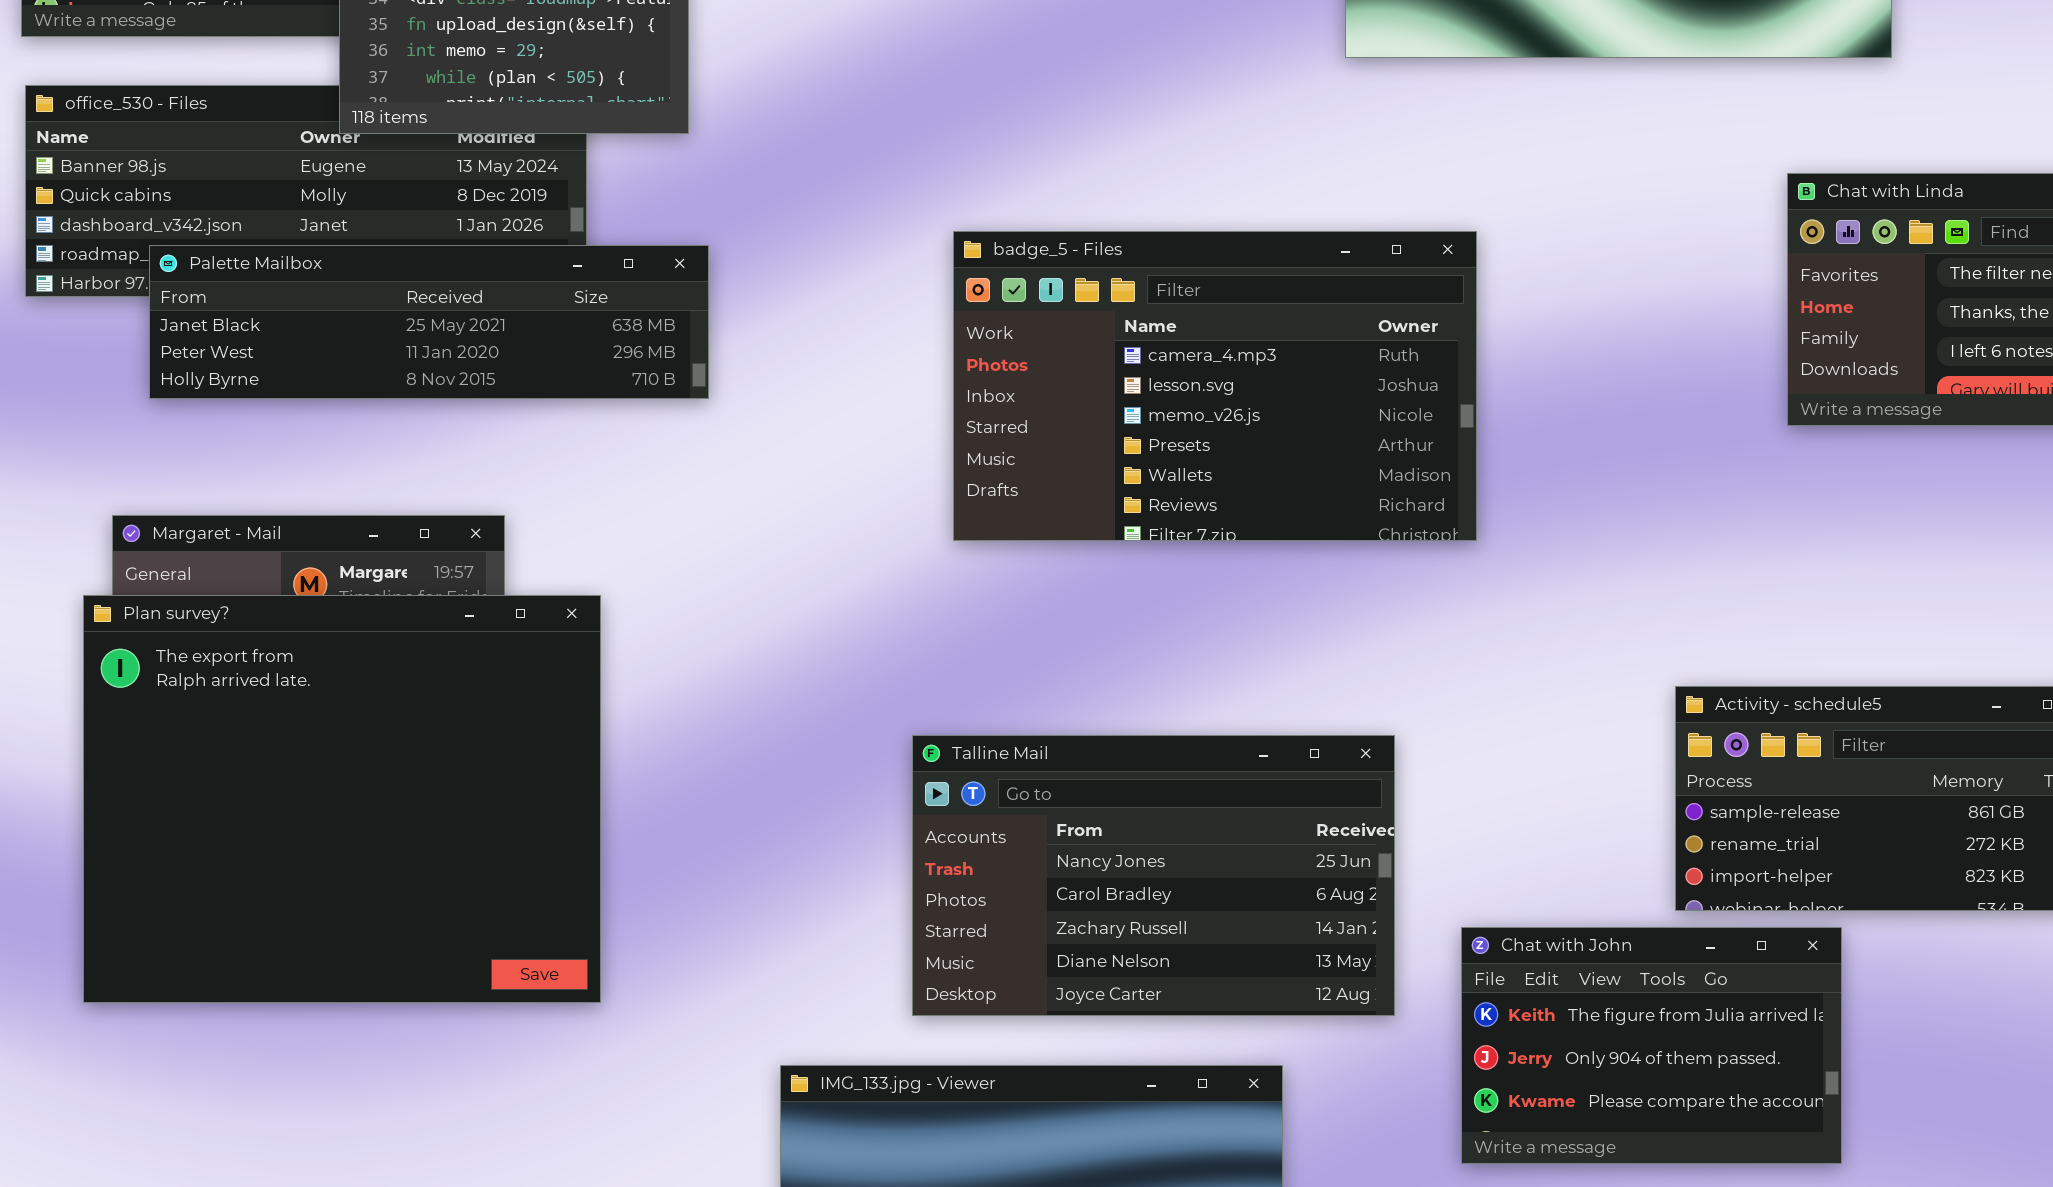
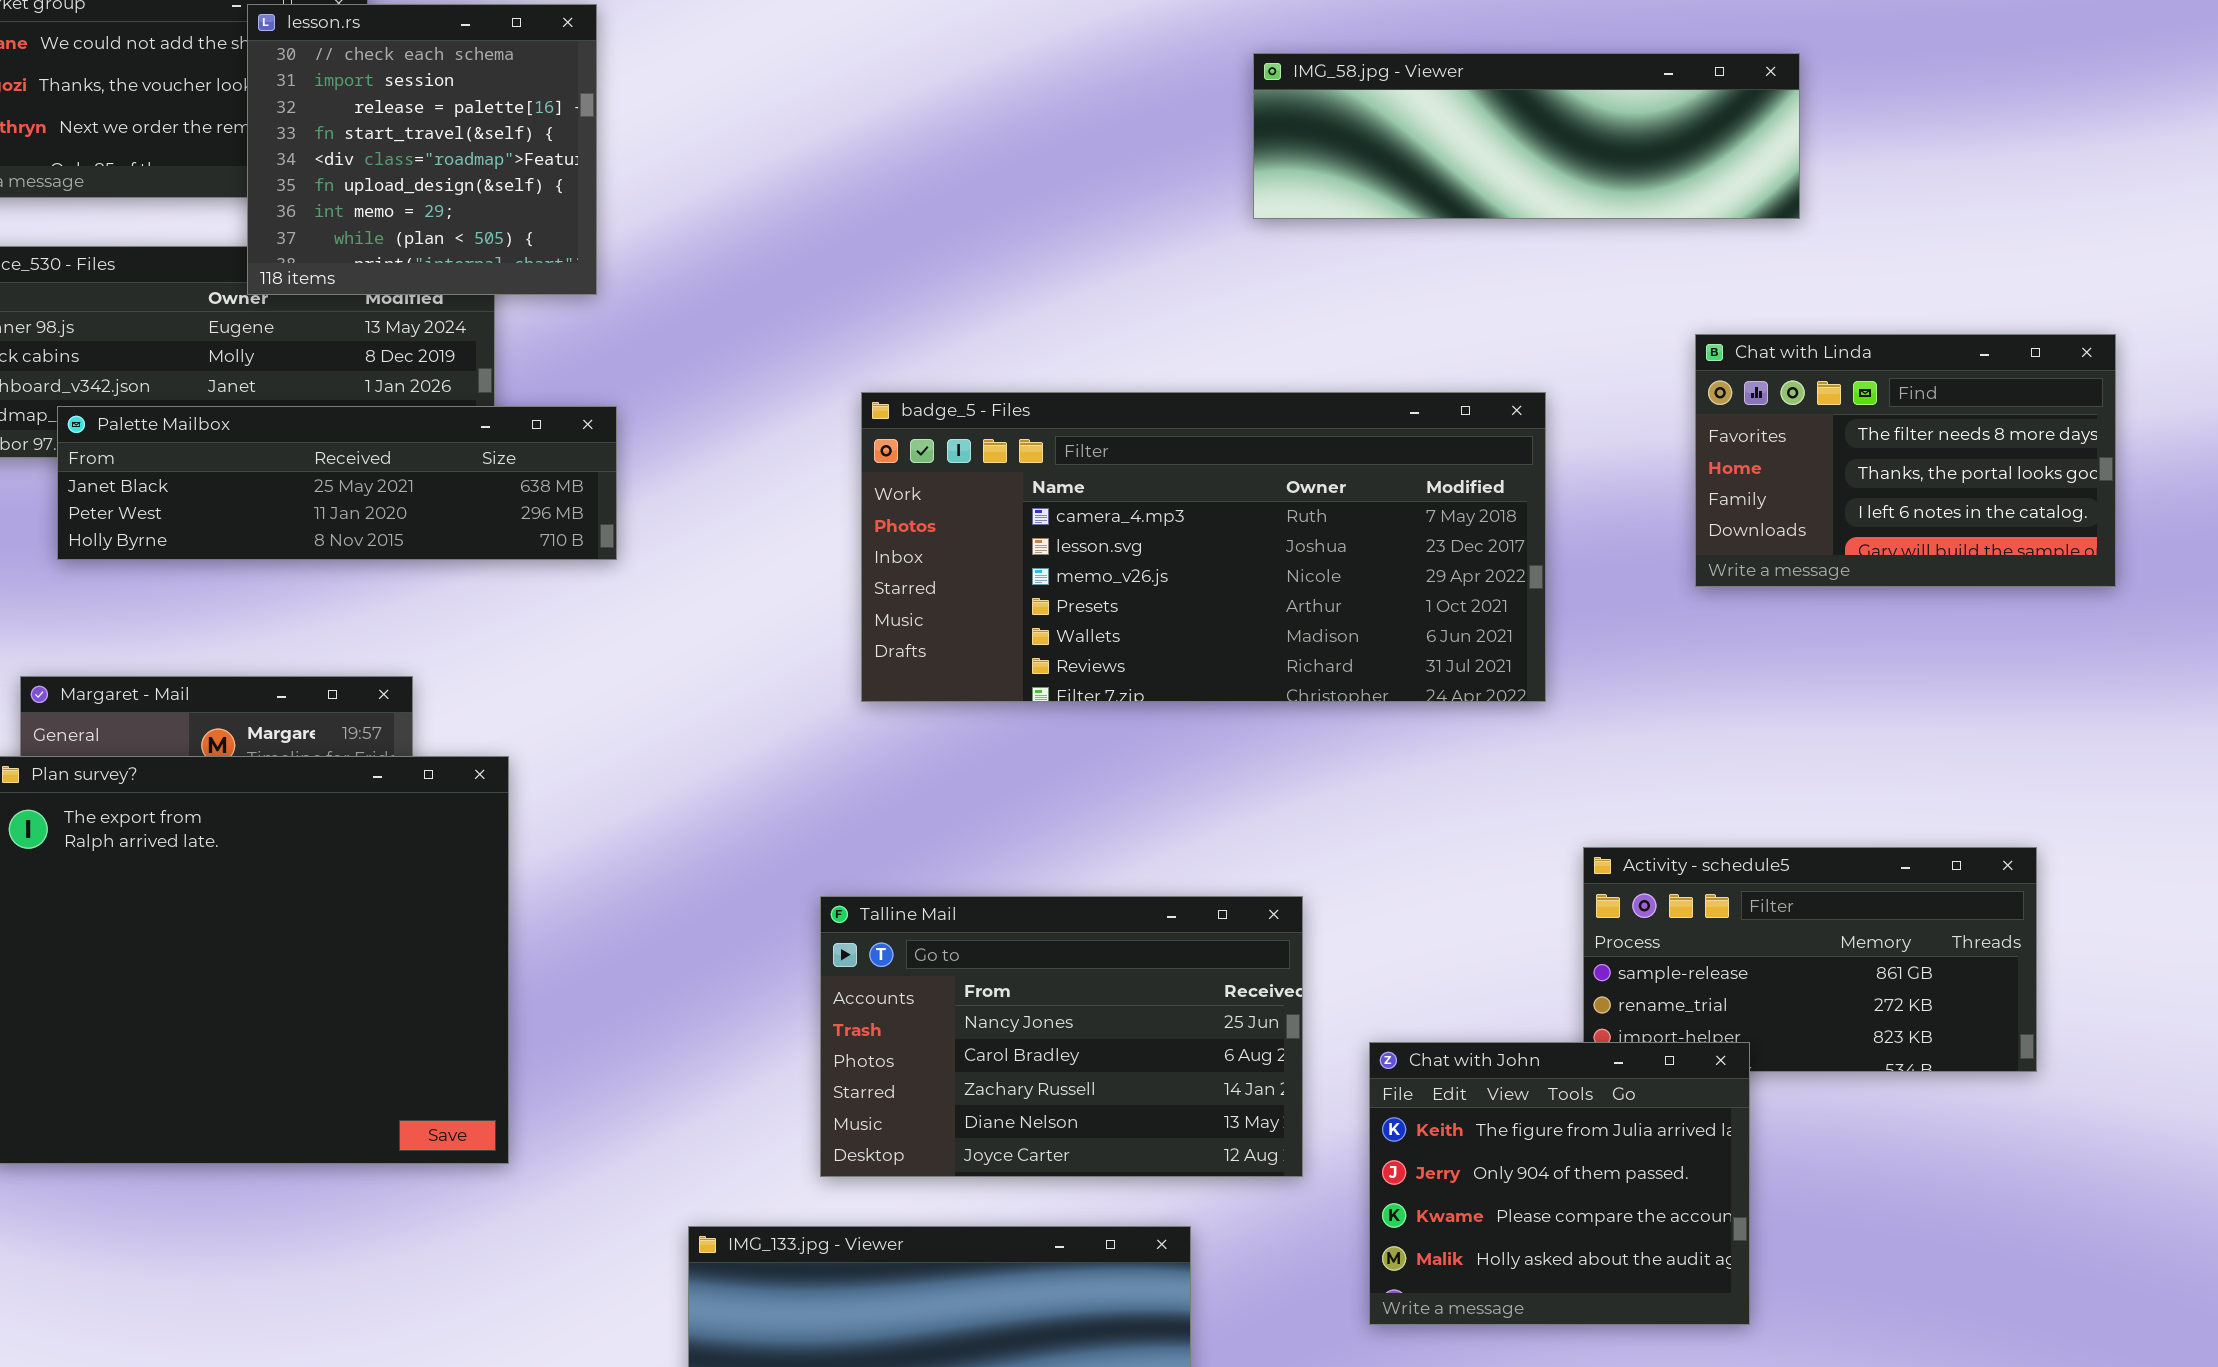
badge_5 - Files: [953,231,1477,541] -> [861,392,1546,702], resized
Chat with John: [1461,927,1842,1164] -> [1369,1042,1750,1325], resized

